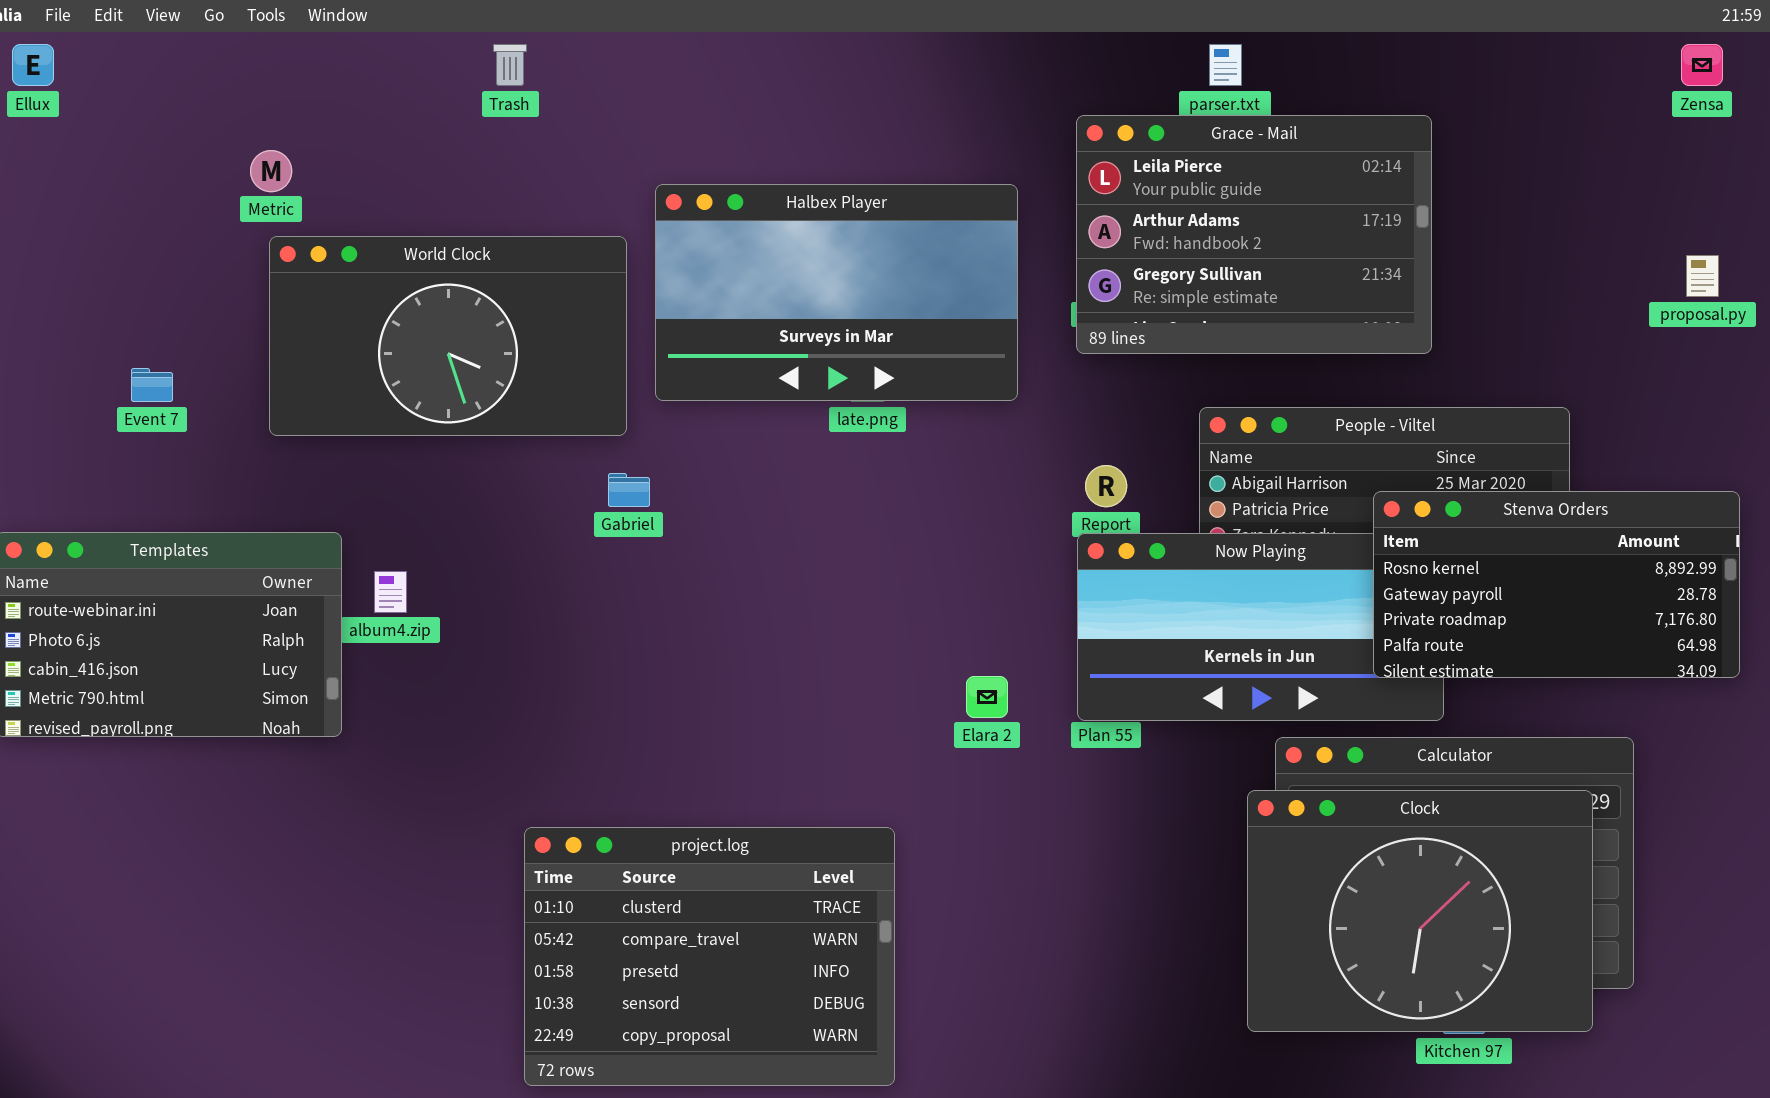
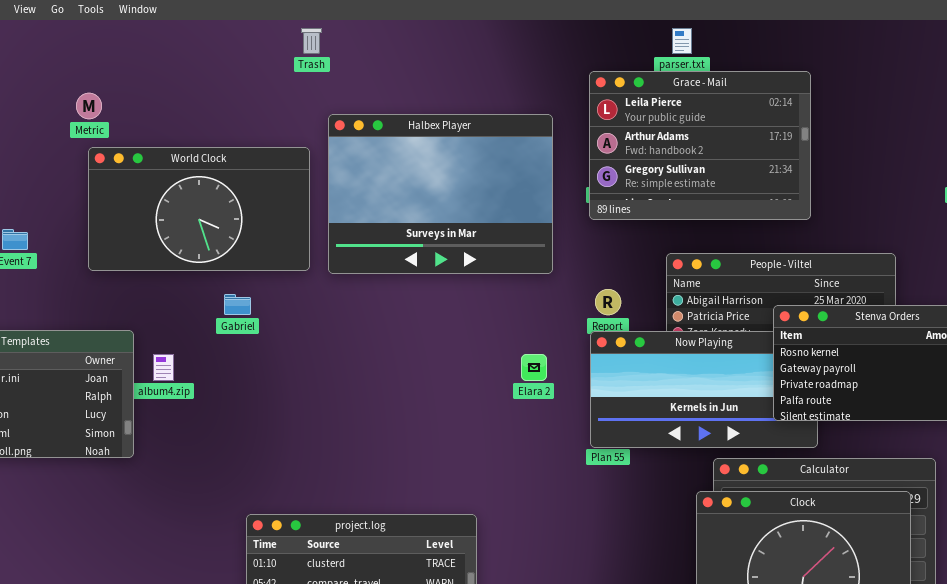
Trash: [493,44,527,86] -> [301,28,322,54], moved
Halbex Player: [655,184,1018,401] -> [328,114,553,274], resized
Gabriel: [608,473,650,507] -> [224,294,251,315], moved
Elara 2: [966,676,1008,718] -> [521,354,547,381], moved

